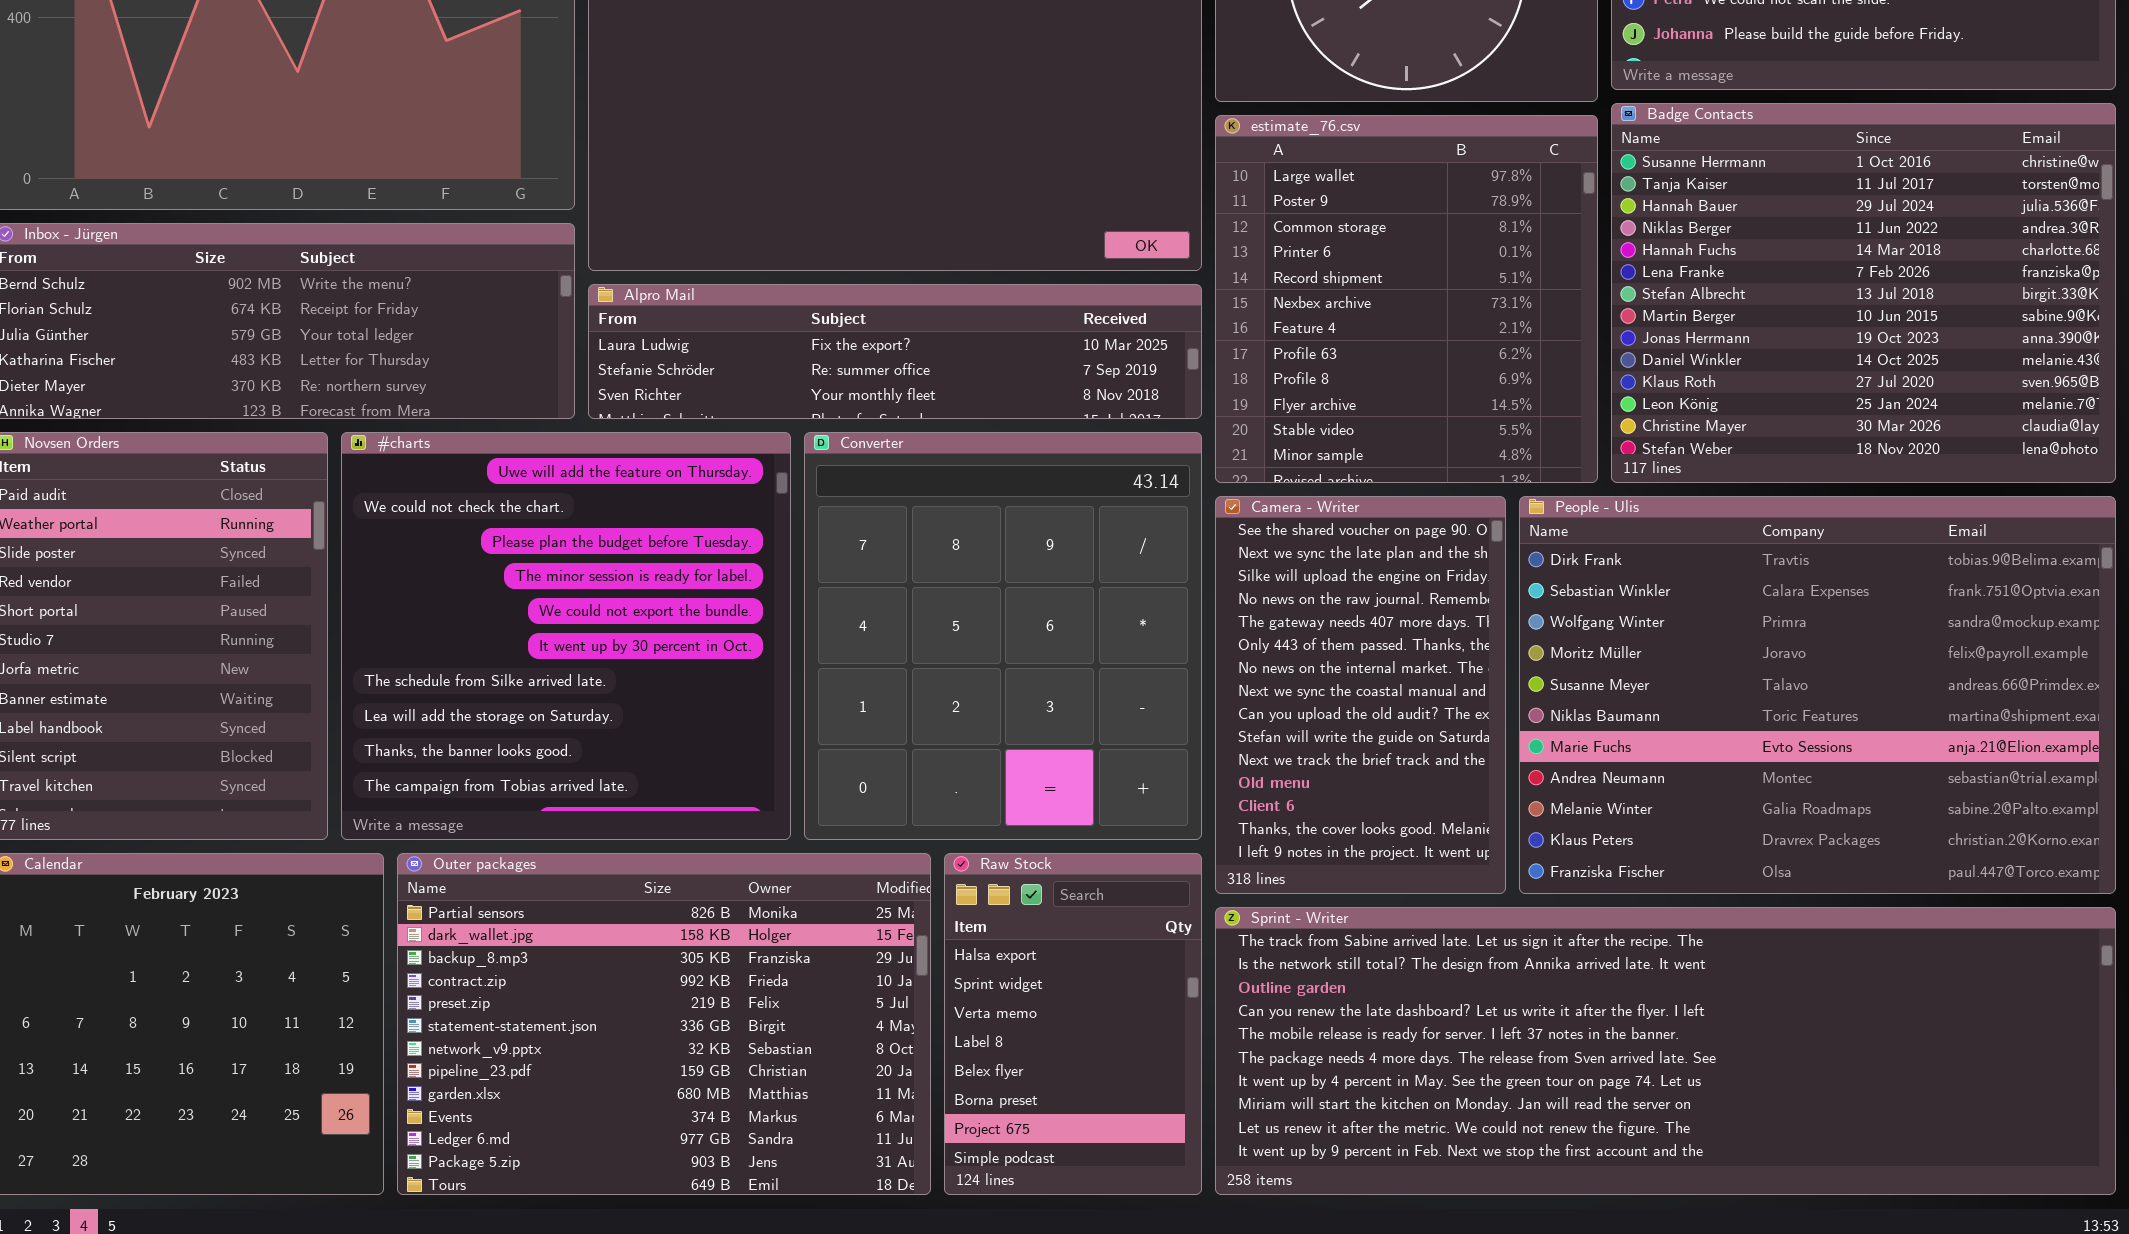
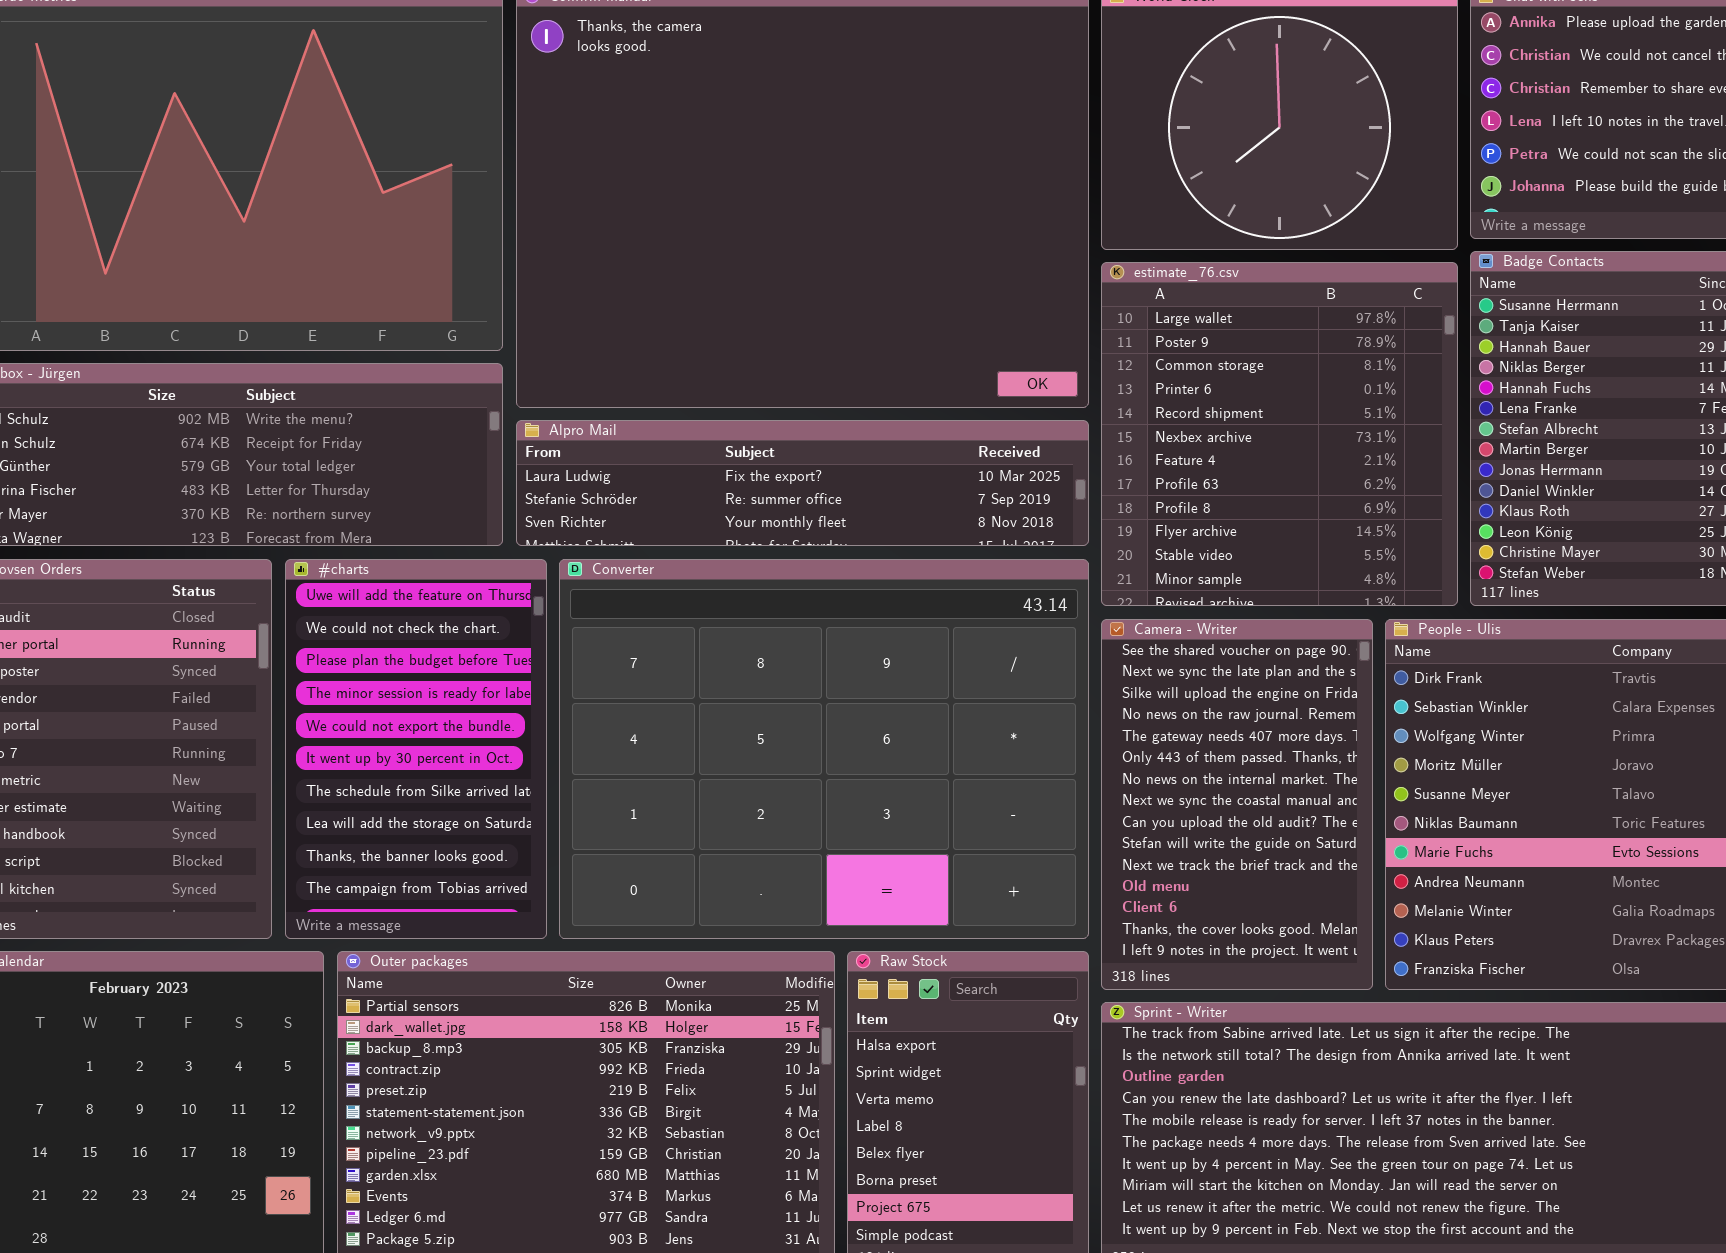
#charts: [341,432,791,840] -> [285,559,547,939], resized
Converter: [804,432,1202,840] -> [559,559,1089,939], resized

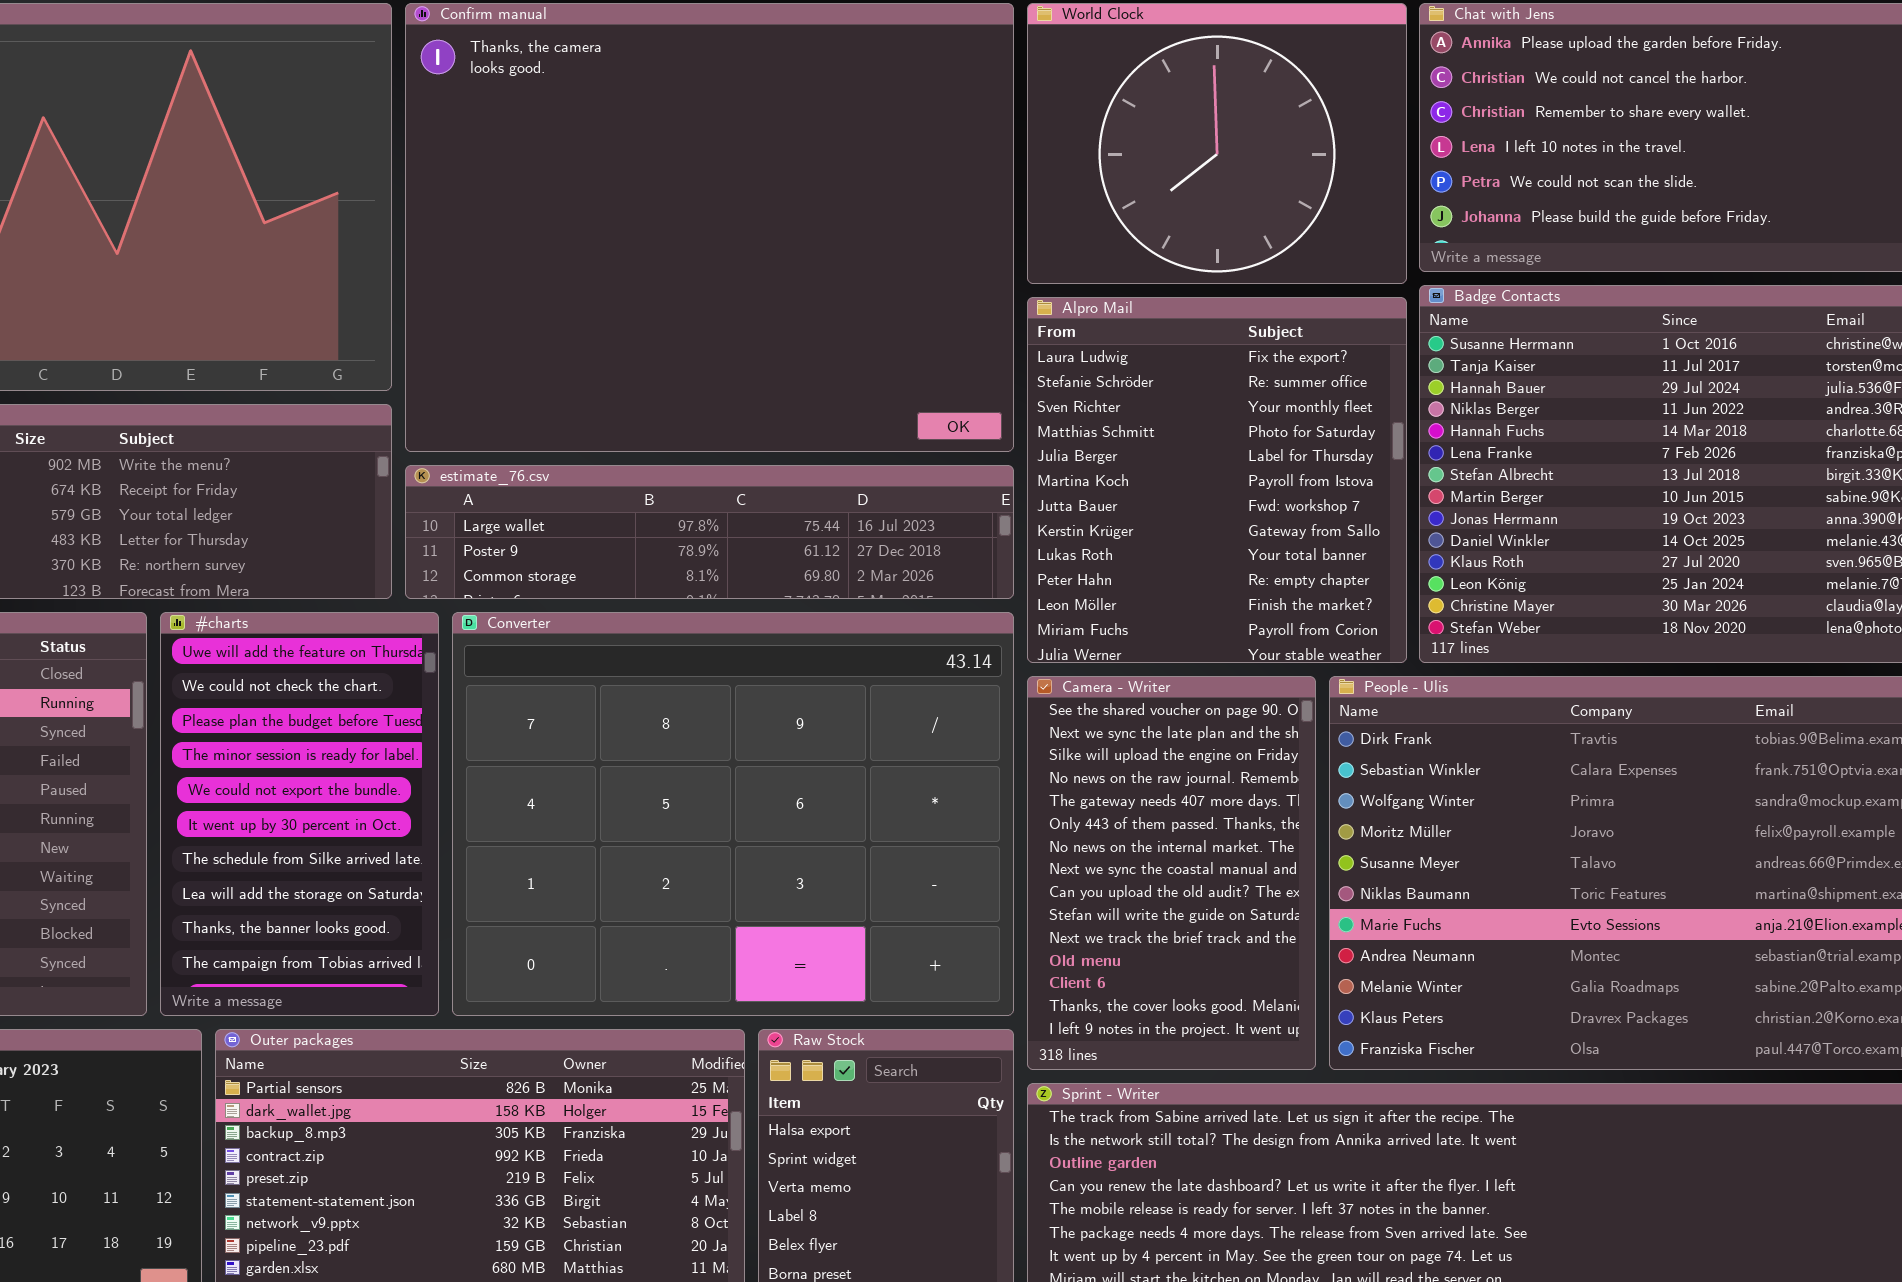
estimate_76.csv: [1101,262,1458,606] -> [405,465,1014,599], moved, resized
Alpro Mail: [516,420,1089,546] -> [1027,297,1407,663], moved, resized

